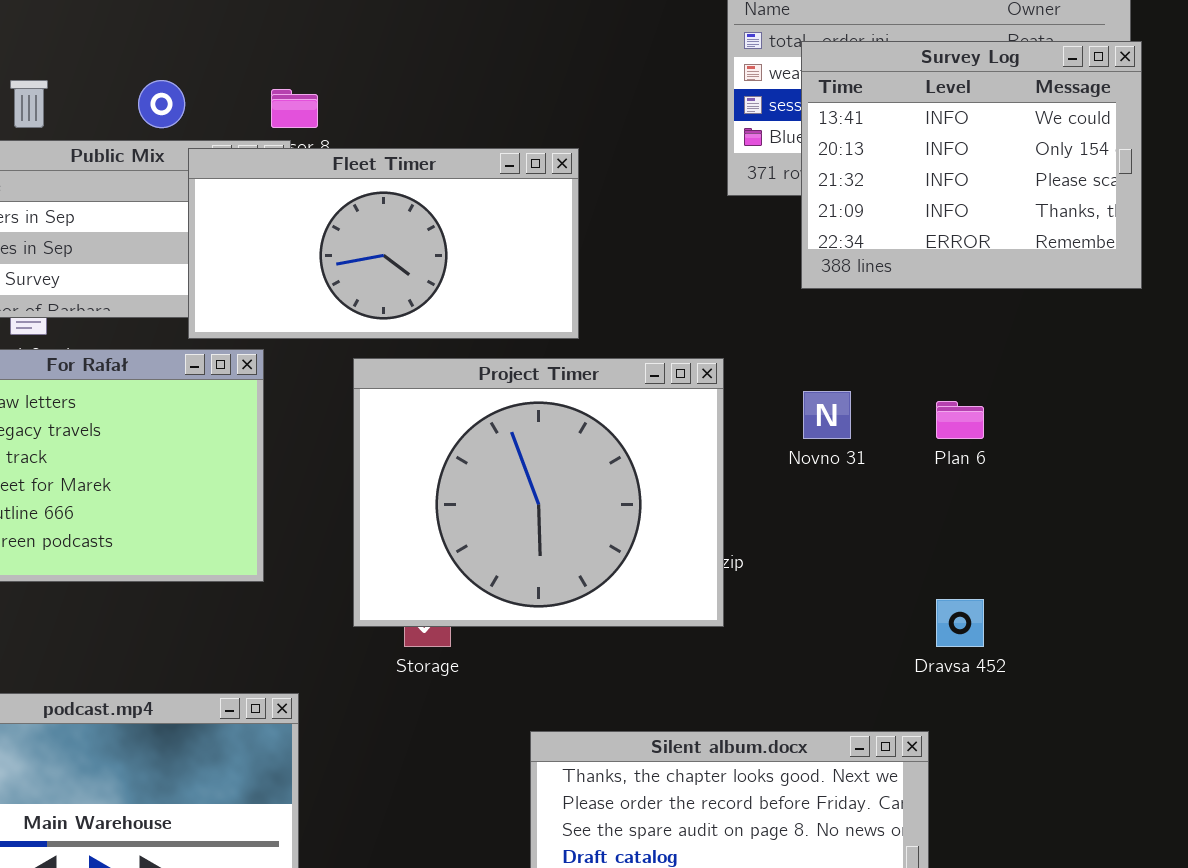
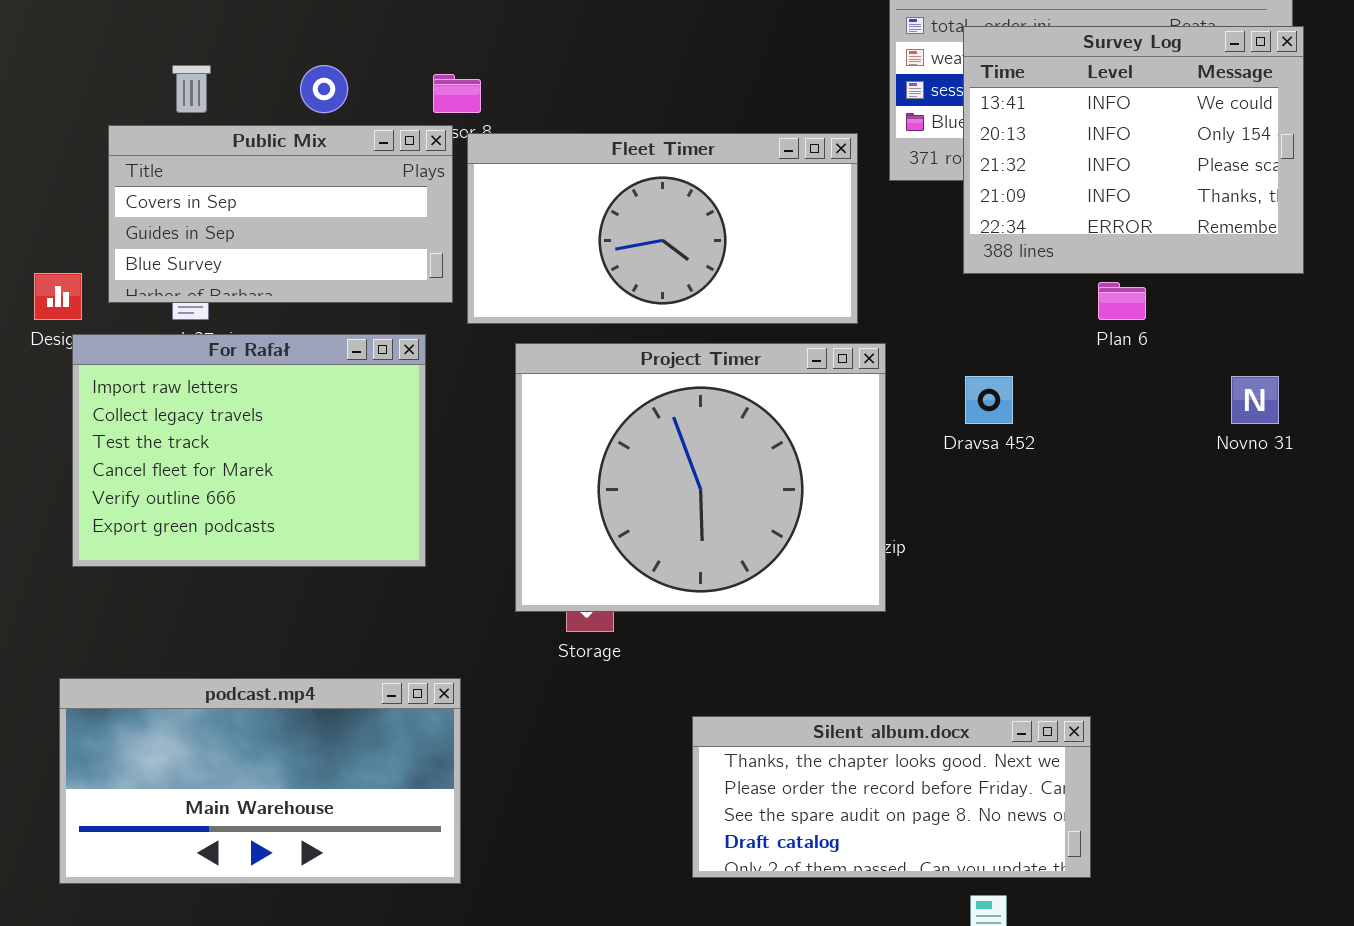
Fleet Timer: [188,148,579,339] -> [467,133,858,324], moved
Novno 31: [803,391,851,439] -> [1231,376,1279,424], moved
Plan 6: [936,401,984,439] -> [1098,282,1146,320], moved
Dravsa 452: [936,599,984,647] -> [965,376,1013,424], moved

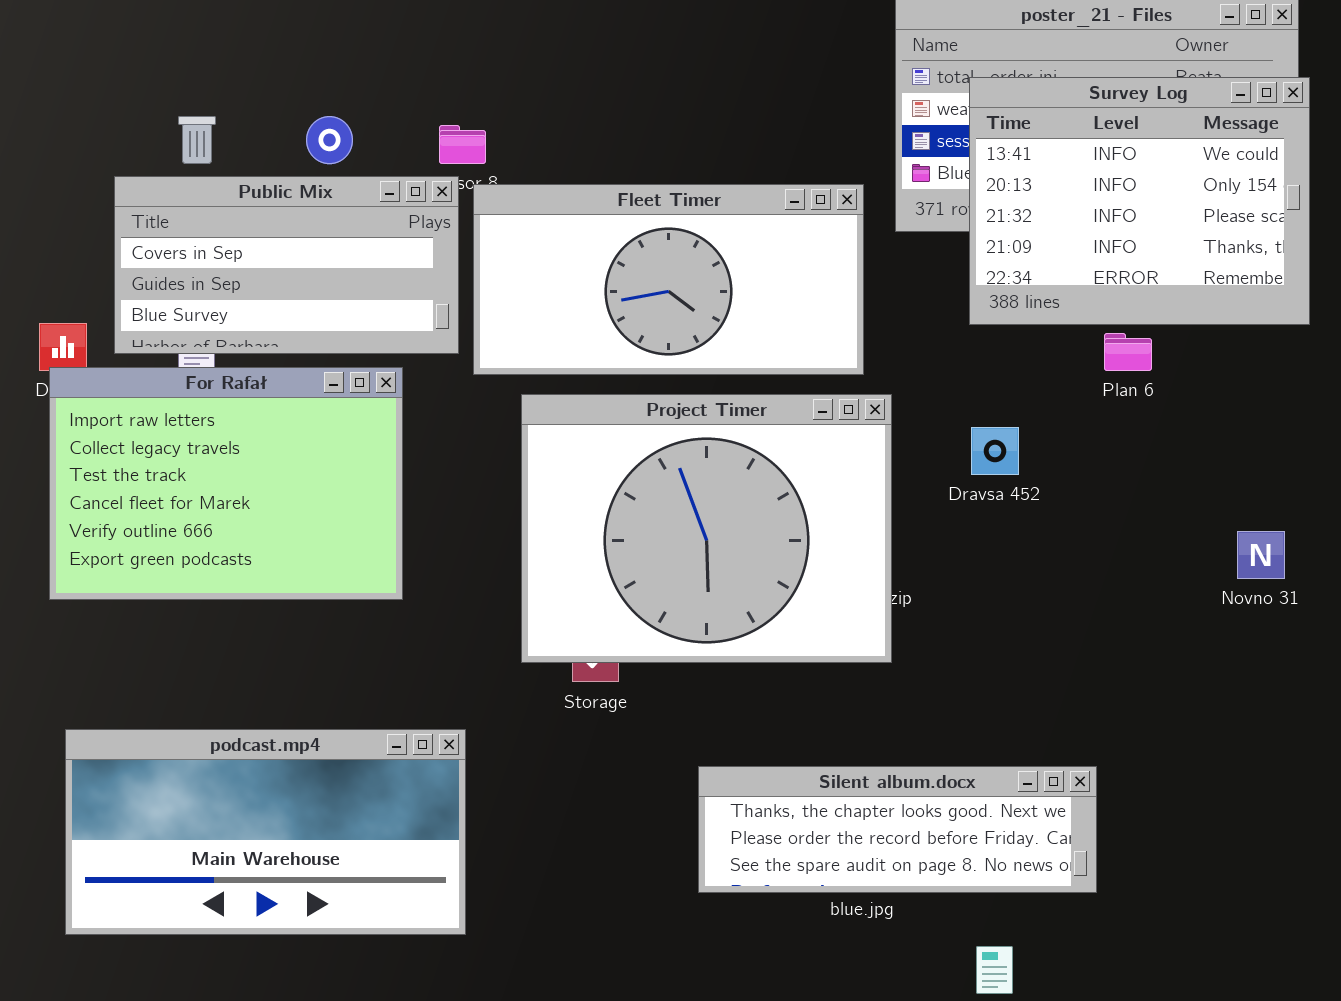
For Rafał: [72,334,426,567] -> [49,367,403,600], moved
Novno 31: [1231,376,1279,424] -> [1237,531,1285,579], moved
Silent album.docx: [692,716,1091,878] -> [698,766,1097,893], resized

